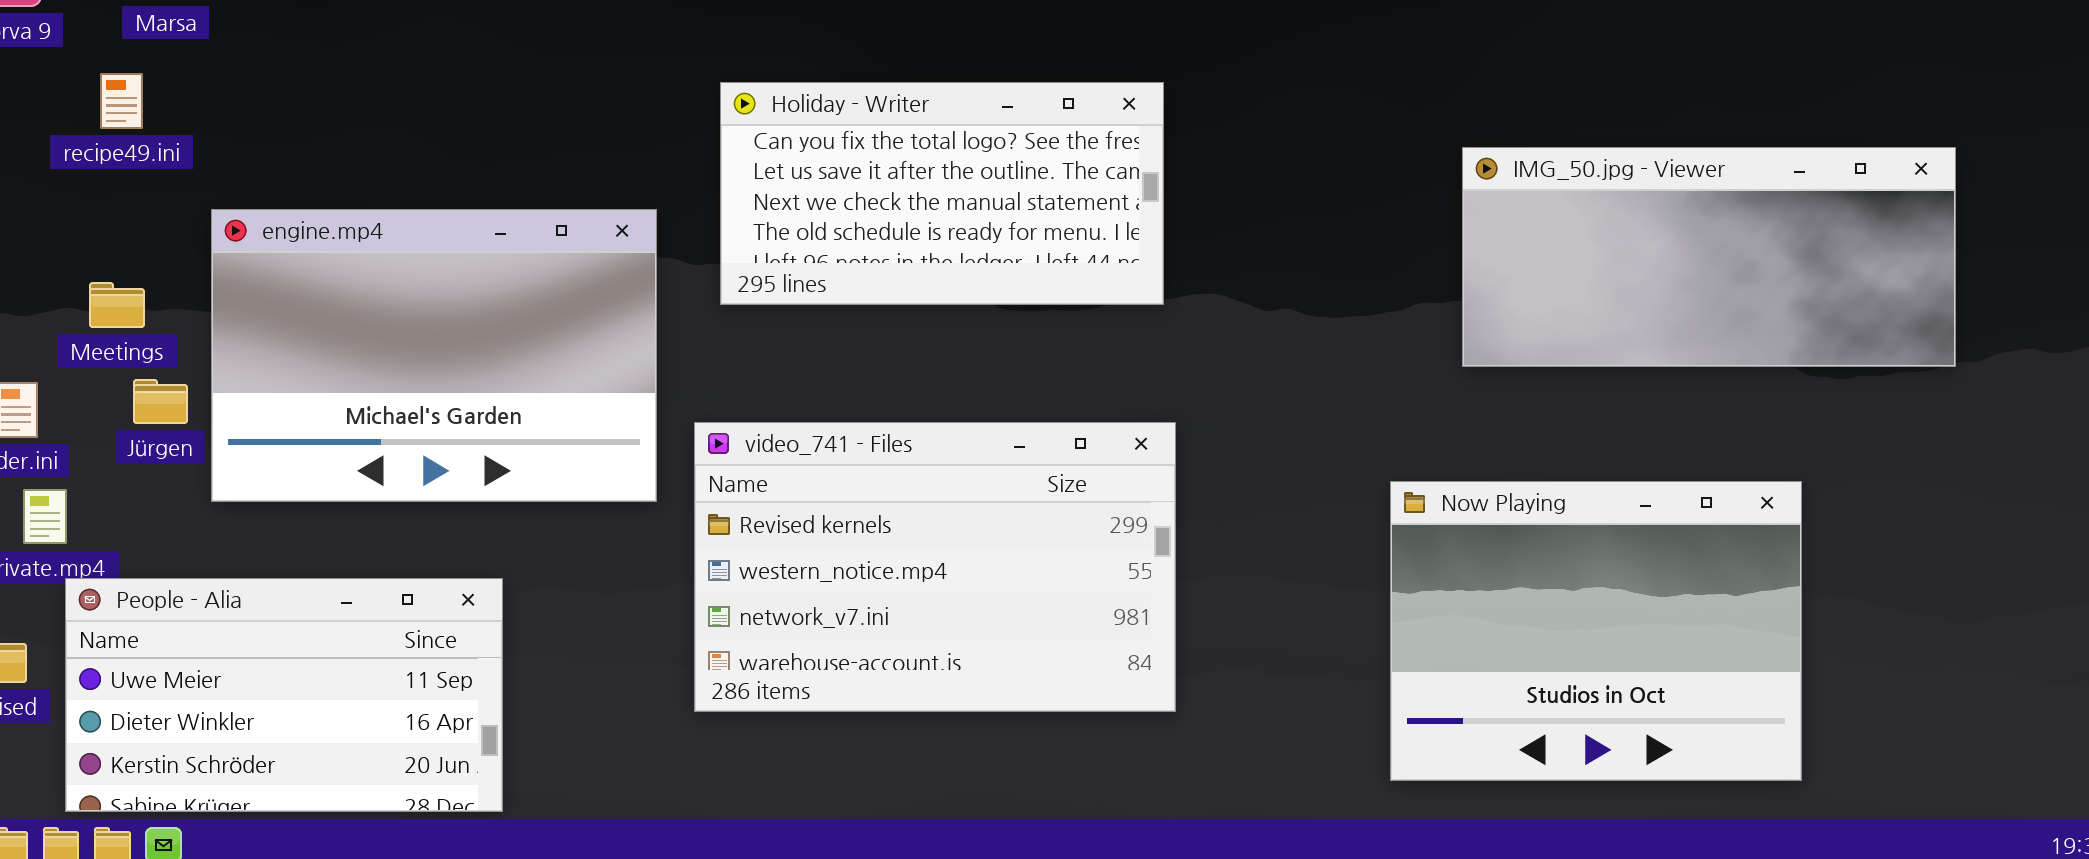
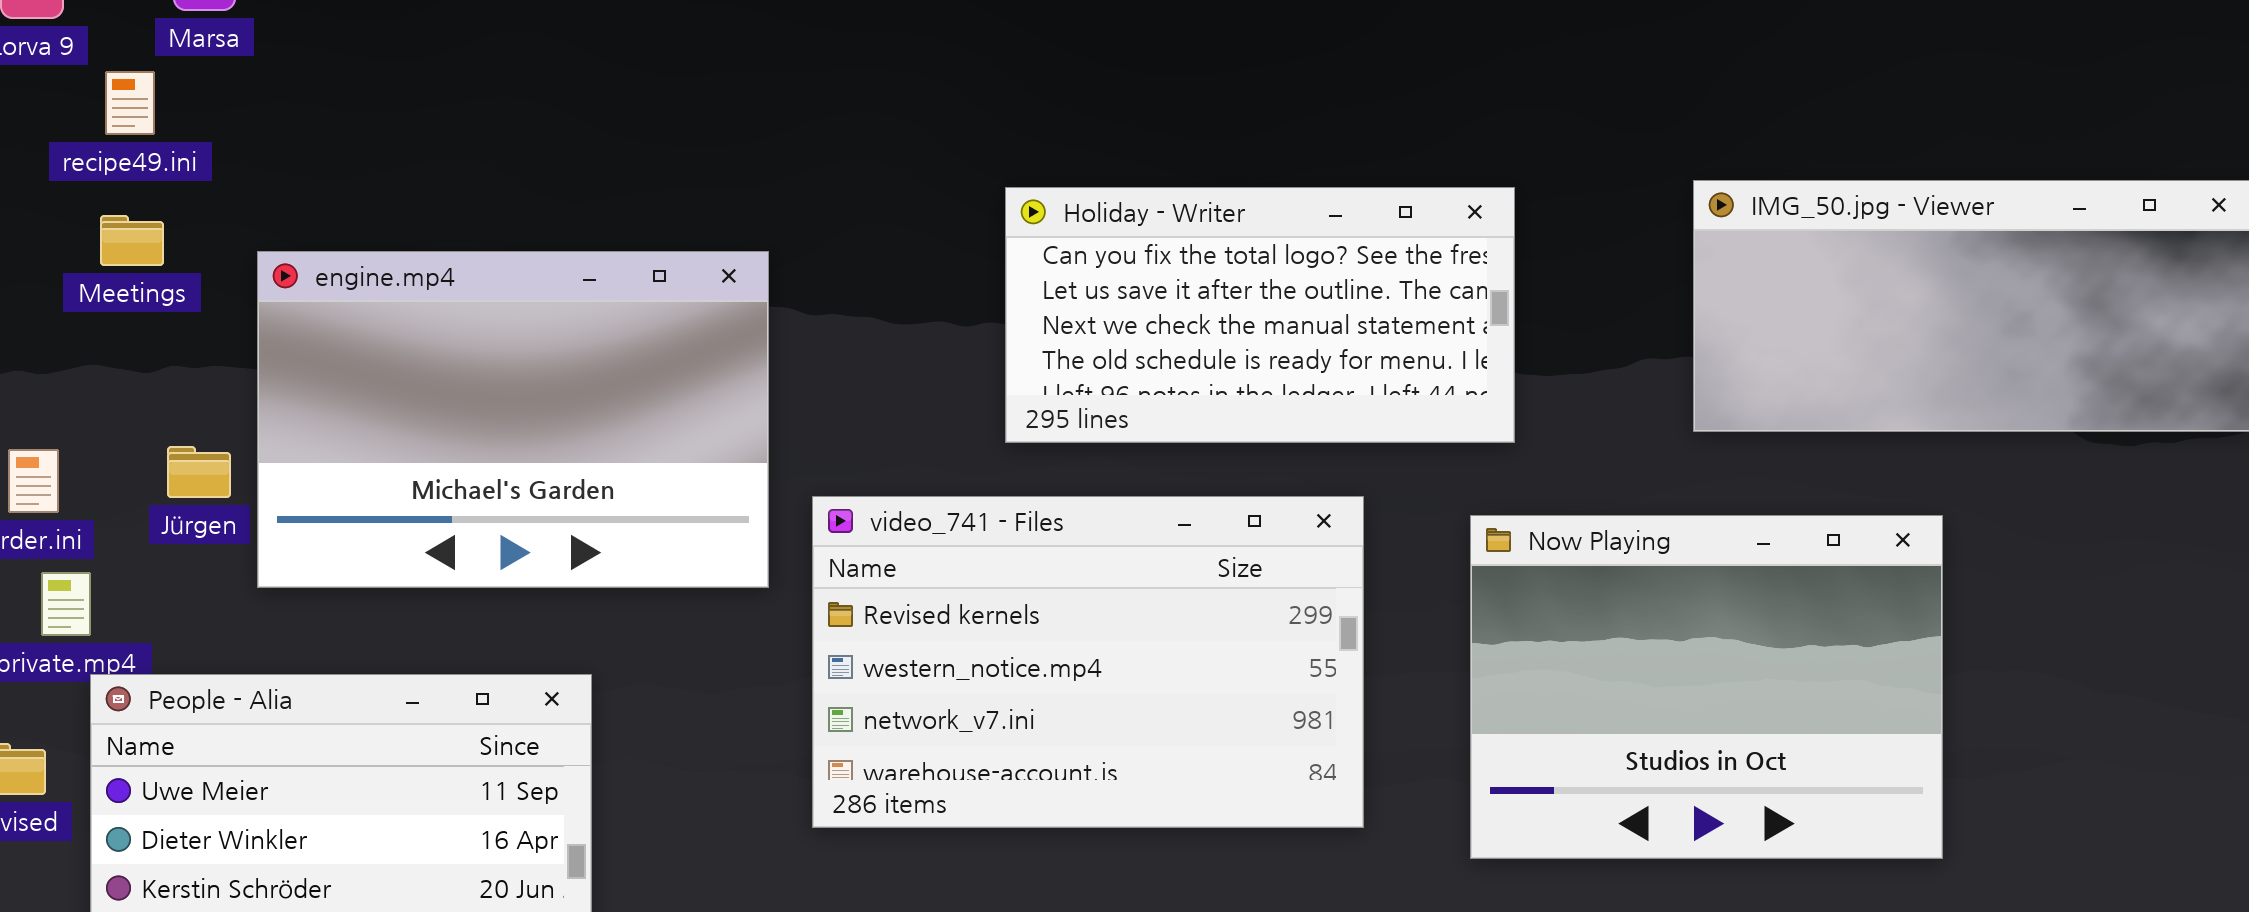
recipe49.ini: [100,73,143,129] -> [105,71,155,135], moved
Holiday - Writer: [720,82,1164,305] -> [1005,187,1515,443], moved
Meetings: [89,282,145,328] -> [100,215,164,266], moved
Now Playing: [1390,481,1802,781] -> [1470,515,1943,859], moved

